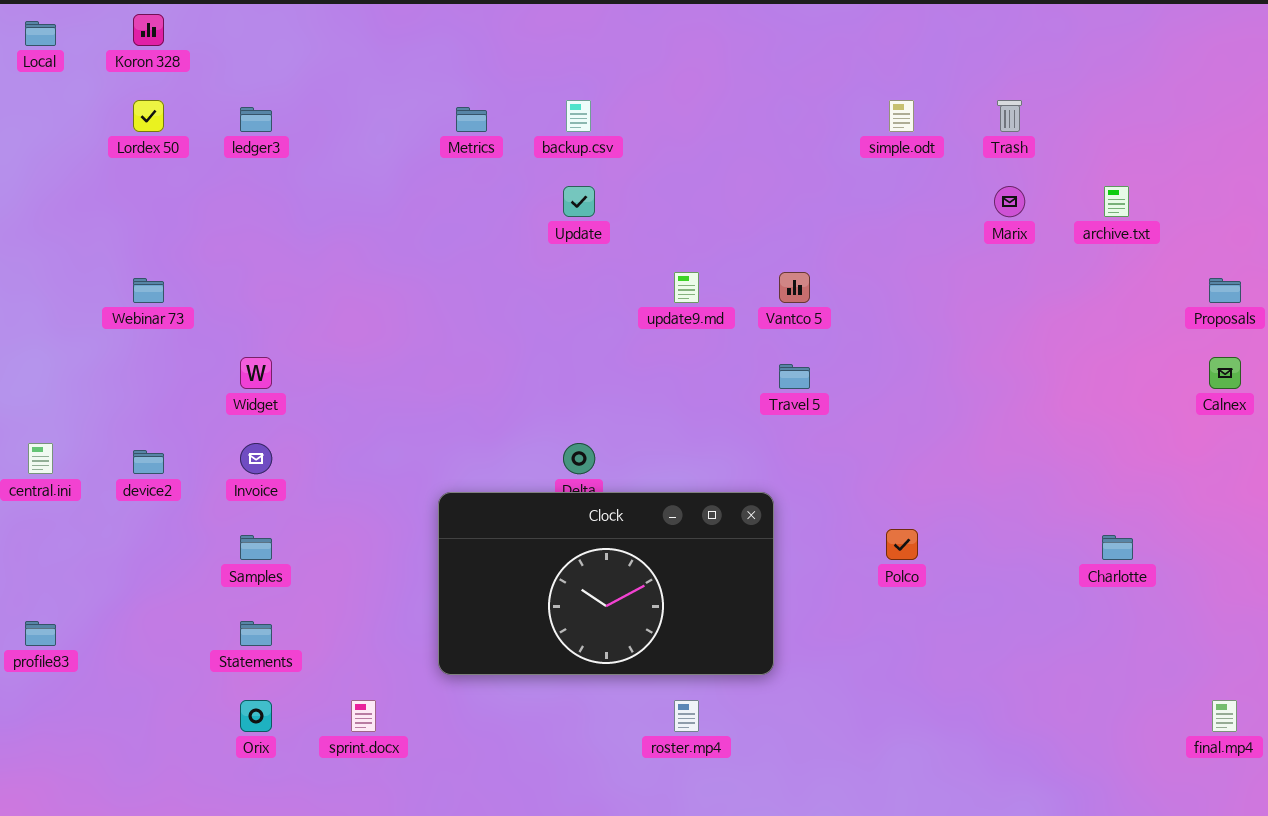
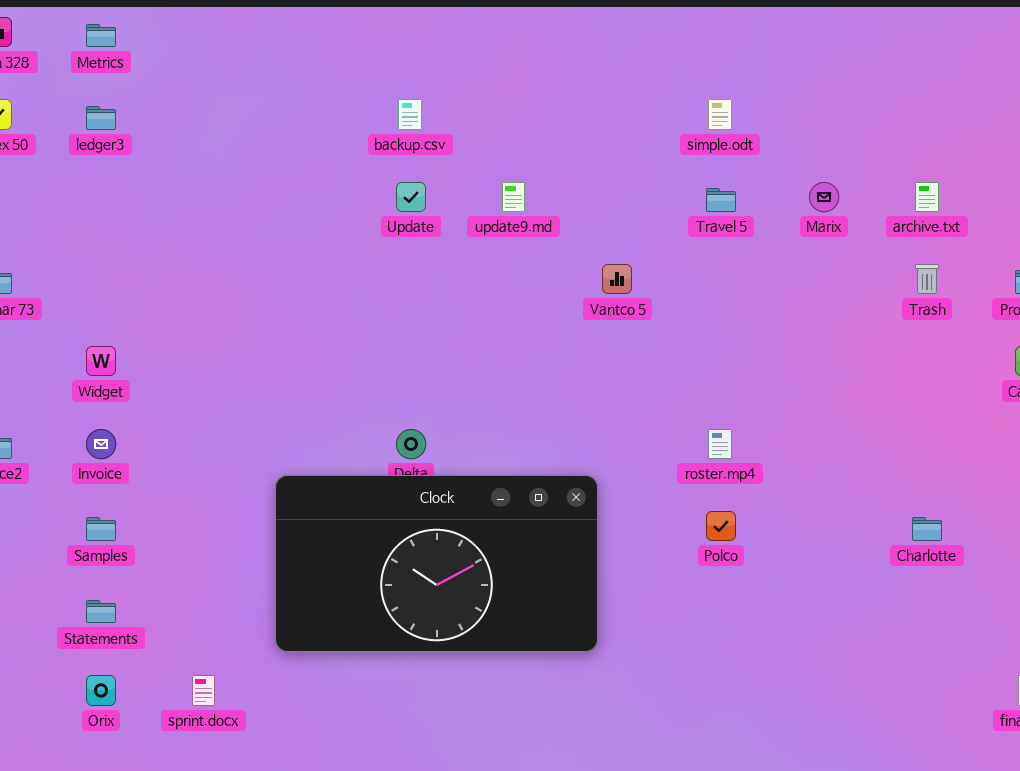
Trash: [997,100,1022,132] -> [915,264,939,294], moved
Metrics: [456,107,487,132] -> [86,24,116,47], moved
update9.md: [674,272,699,303] -> [502,182,525,212], moved
Travel 5: [779,364,810,389] -> [706,188,736,212], moved
roster.mp4: [674,700,699,732] -> [708,429,732,459], moved

